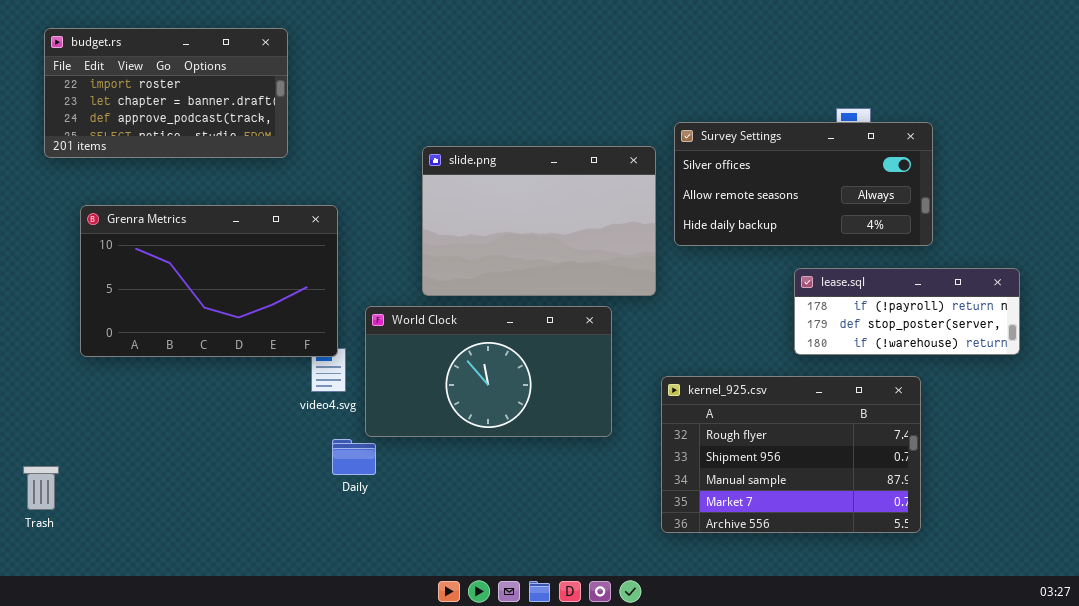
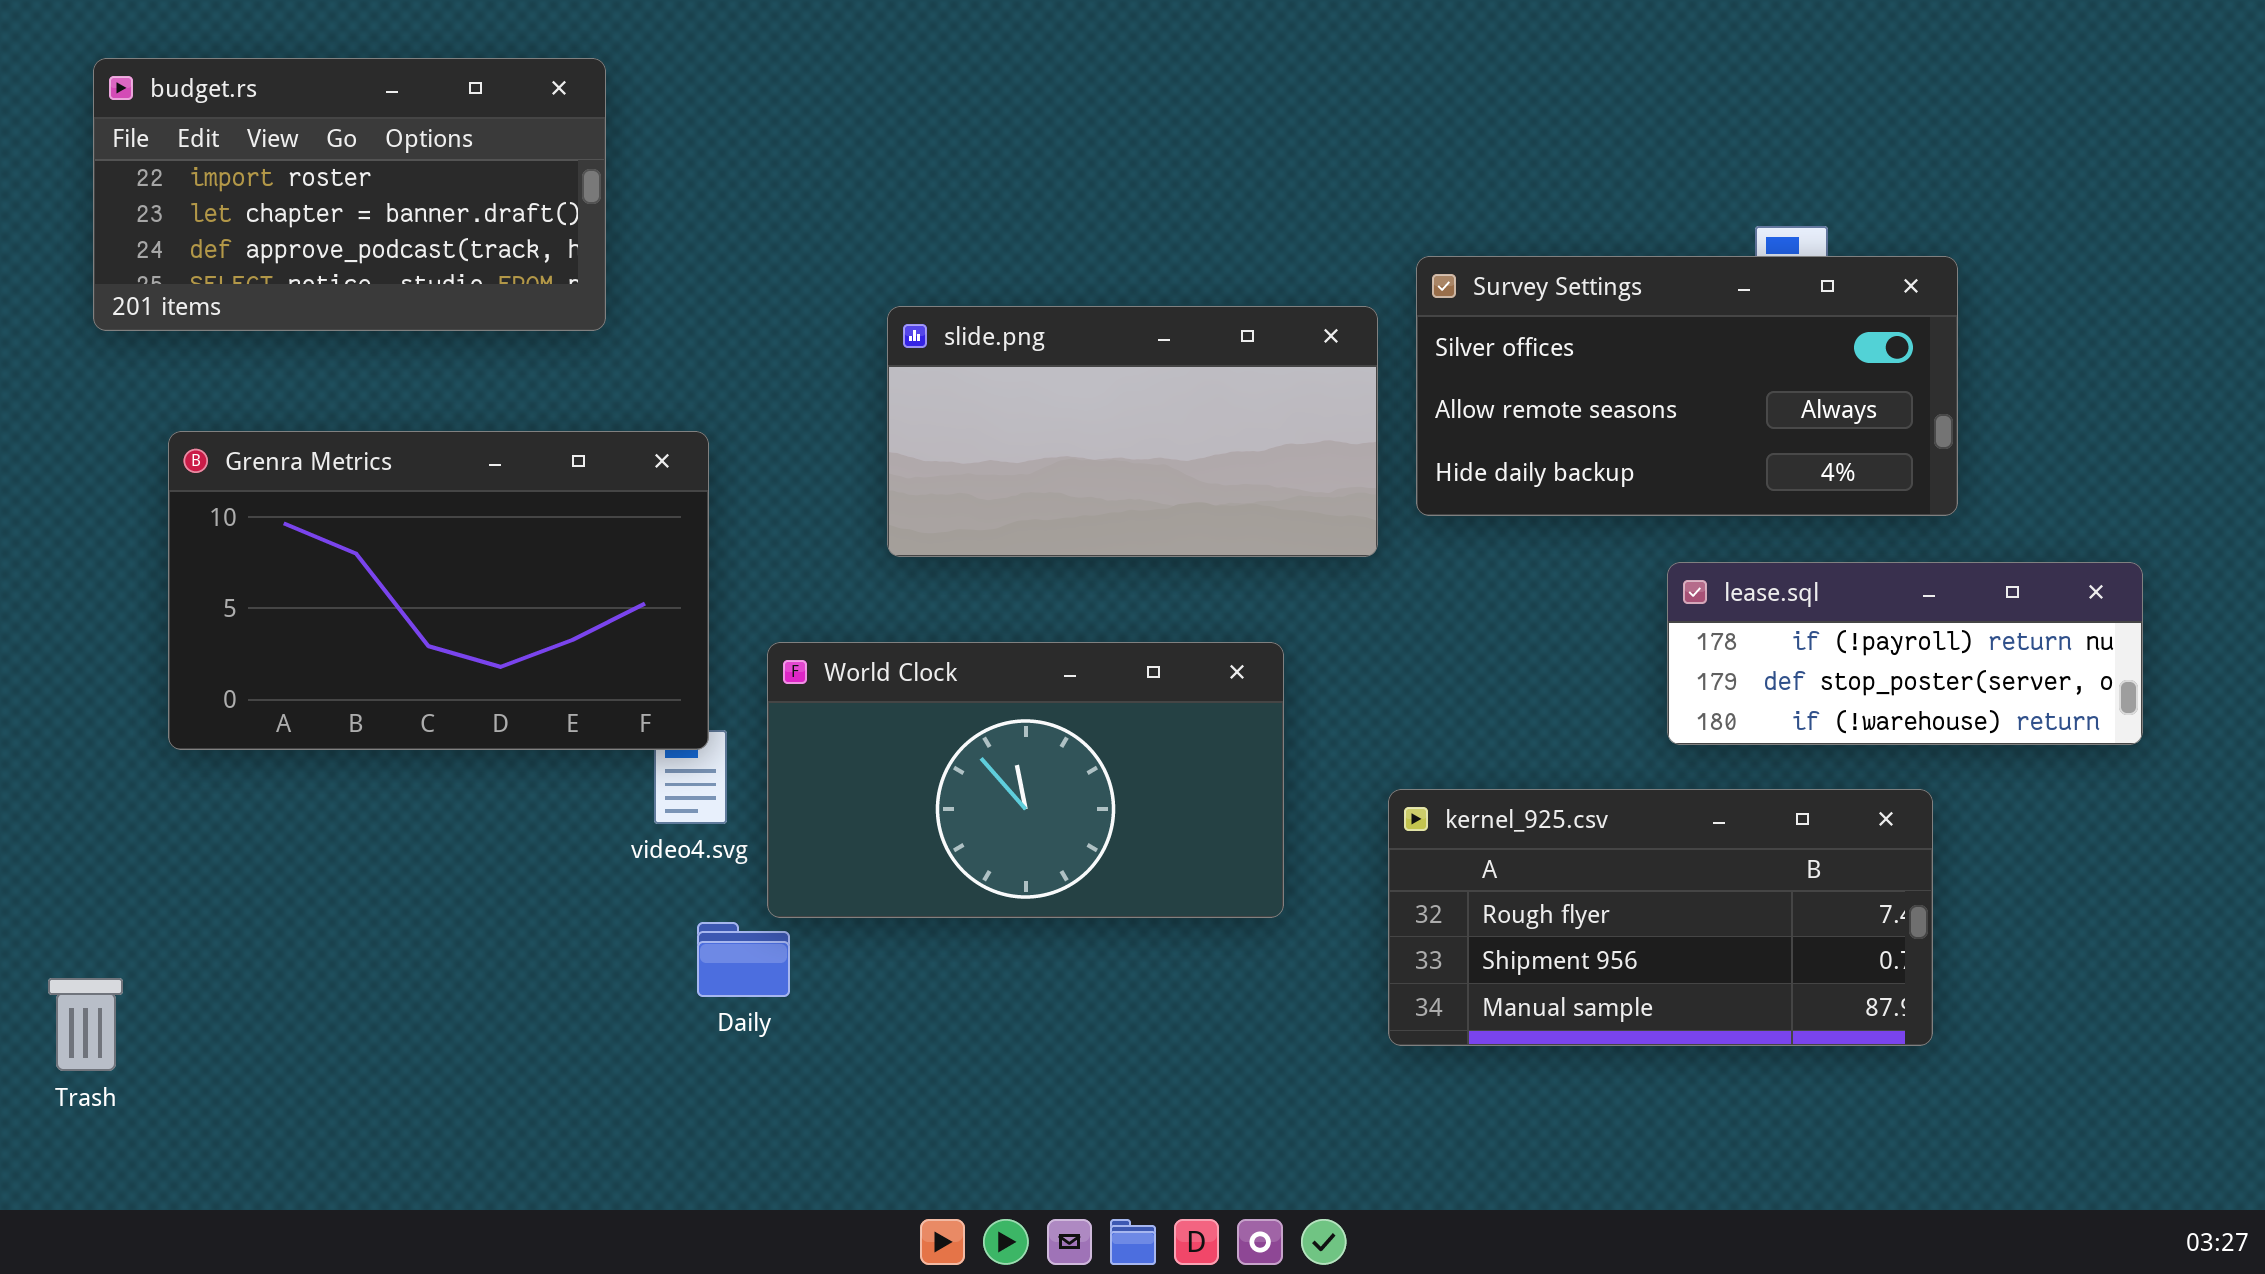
slide.png: [422,146,656,296] -> [887,306,1378,557], resized
kernel_925.csv: [661,376,921,533] -> [1388,789,1933,1046], resized

